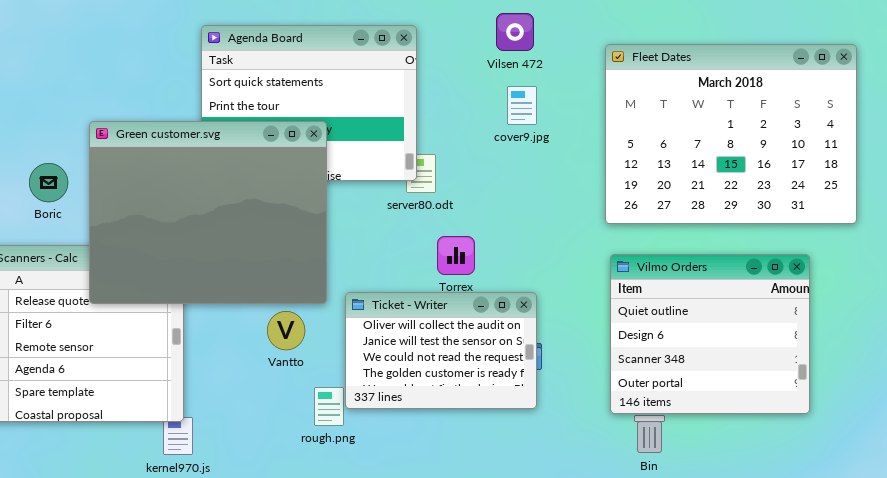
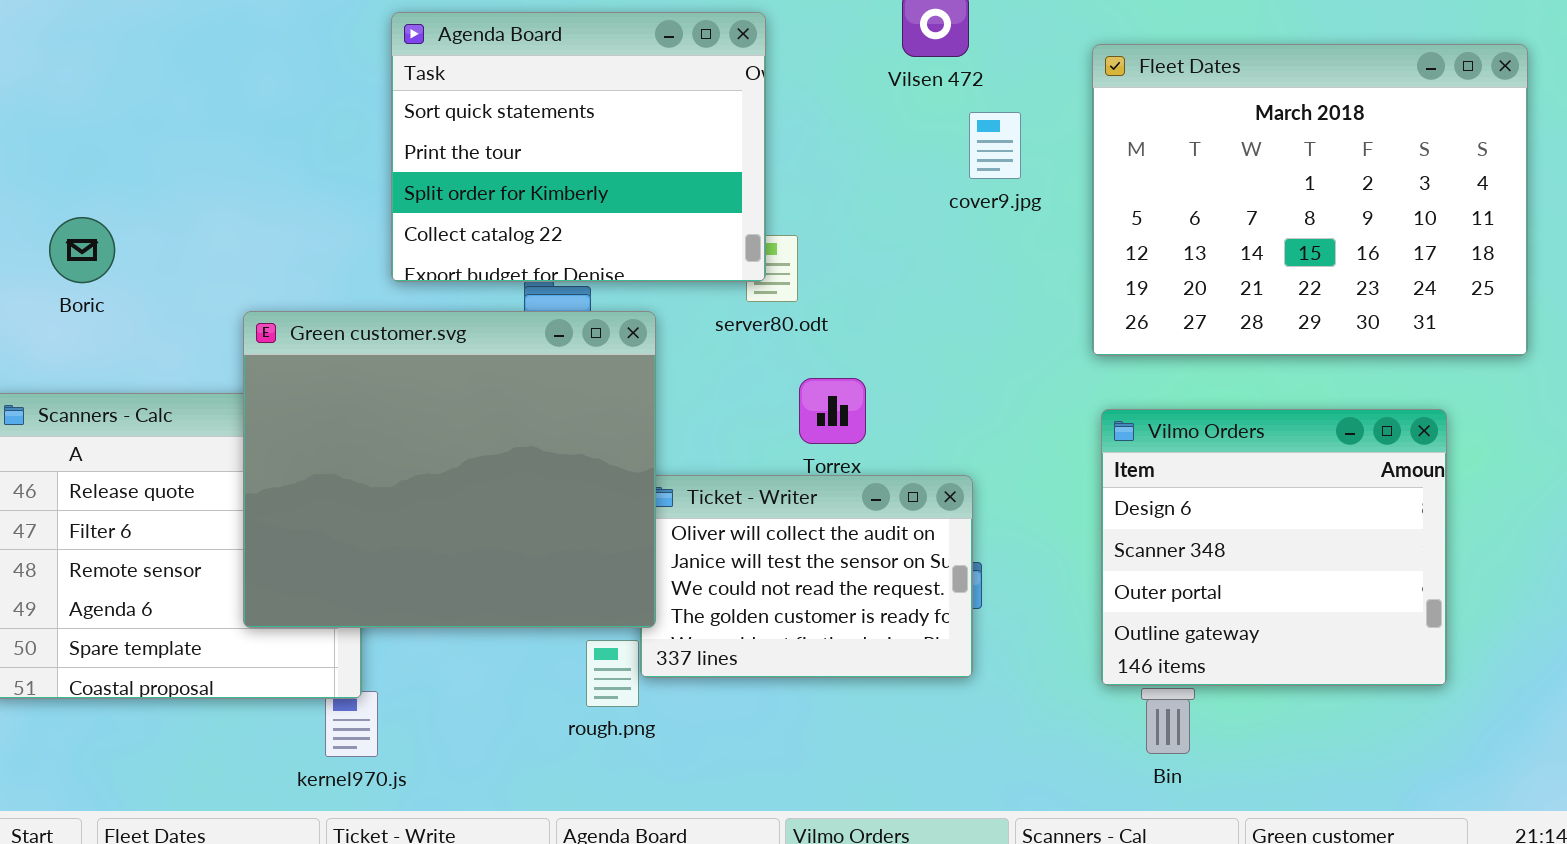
cover9.jpg: [507,86,537,125] -> [969,112,1021,179], moved
Green customer.svg: [89,121,327,304] -> [243,311,656,628], moved
Boric: [29,163,68,202] -> [49,217,115,283], moved
Vilmo Orders: [610,254,810,414] -> [1101,409,1447,686], scrolled down 1 row

